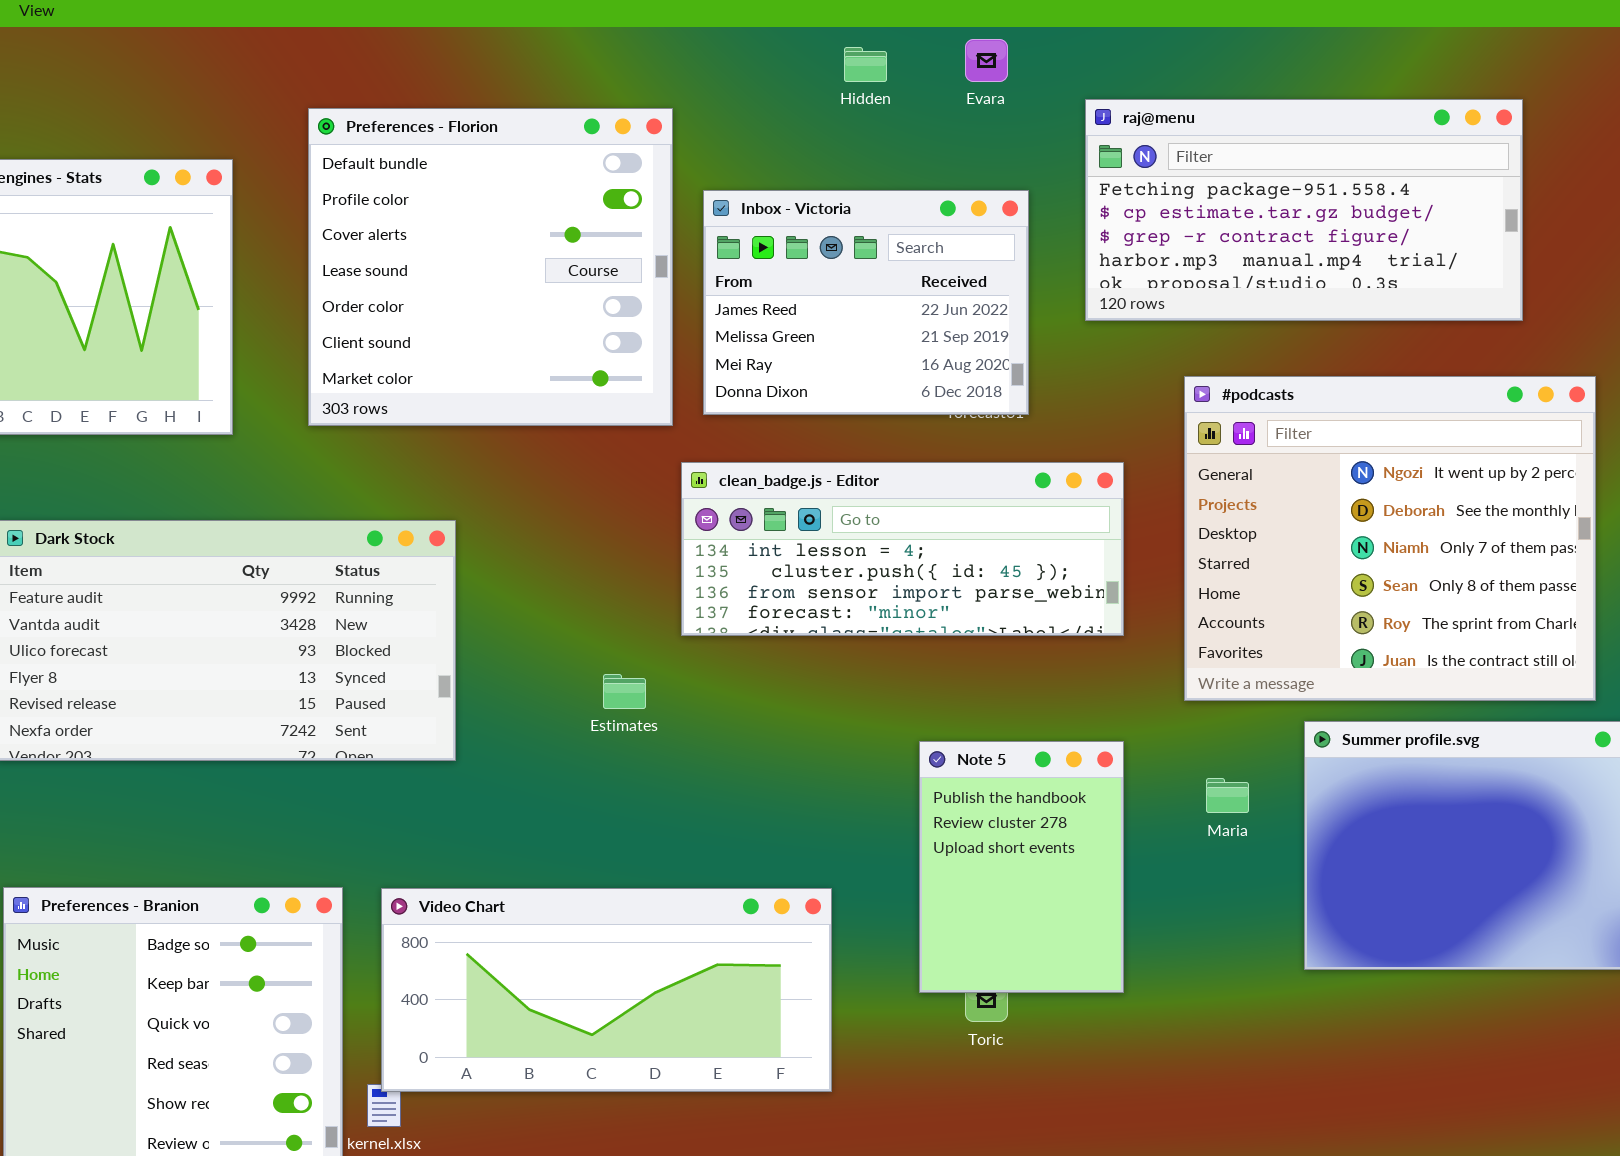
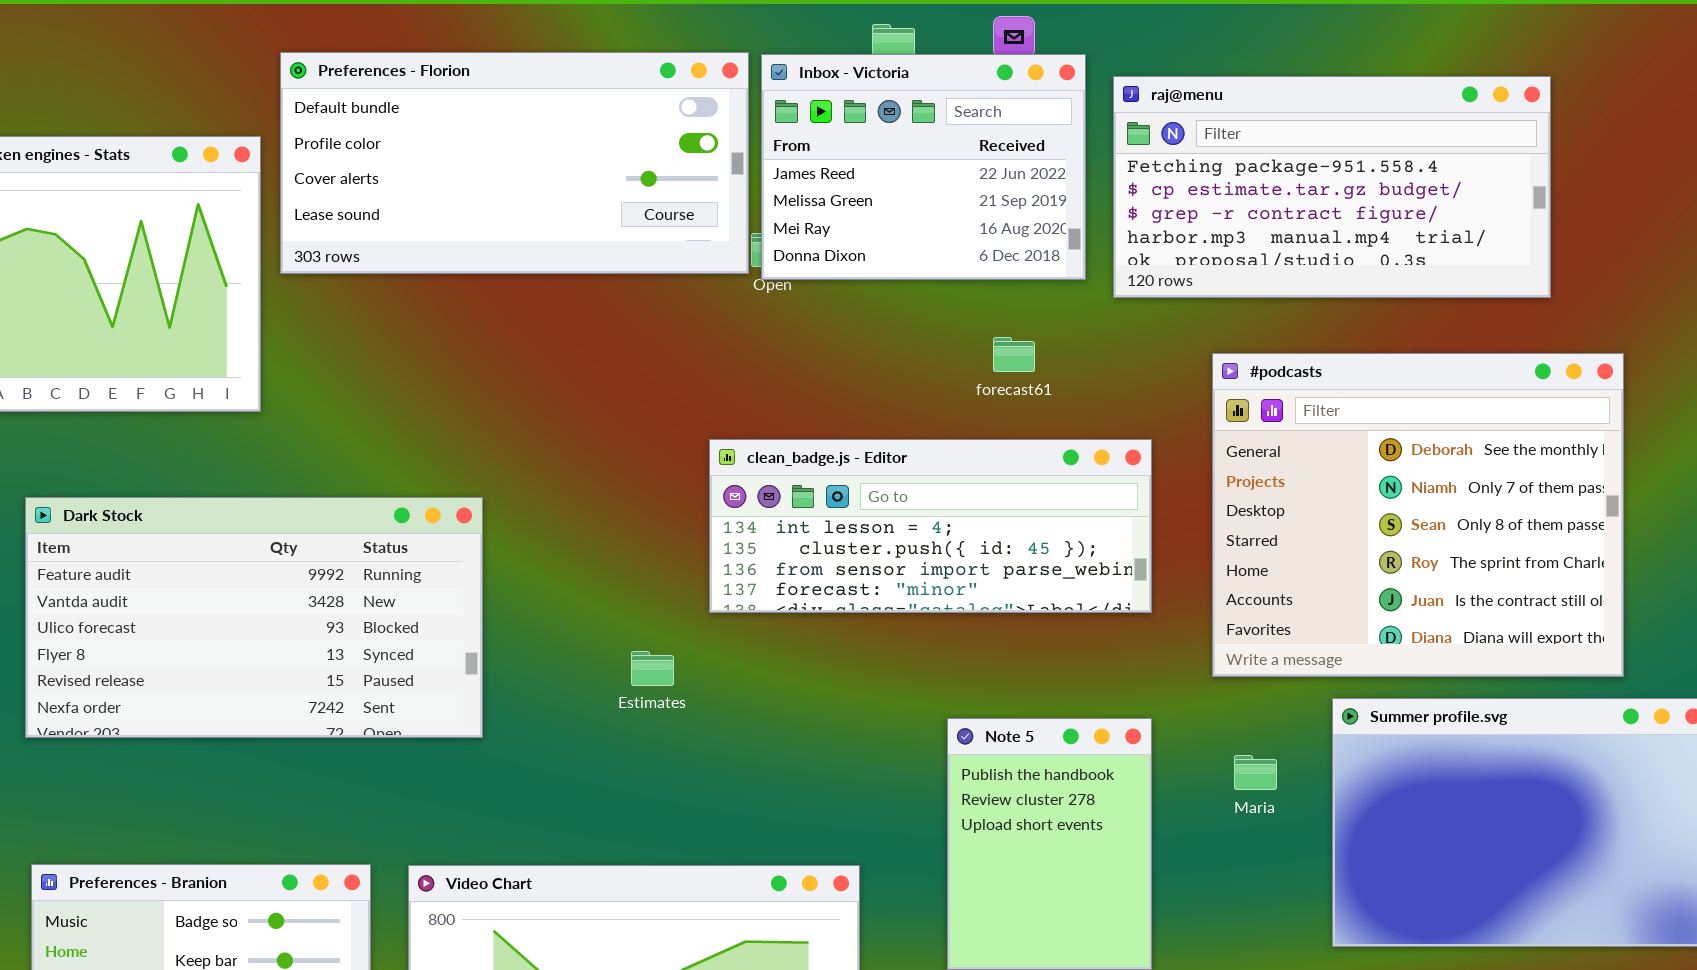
Preferences - Florion: [308,108,673,426] -> [280,52,749,274], moved, resized
Inbox - Victoria: [703,190,1029,415] -> [761,54,1086,280], moved
#podcasts: [1184,376,1596,701] -> [1212,353,1624,677], scrolled down 1 row

